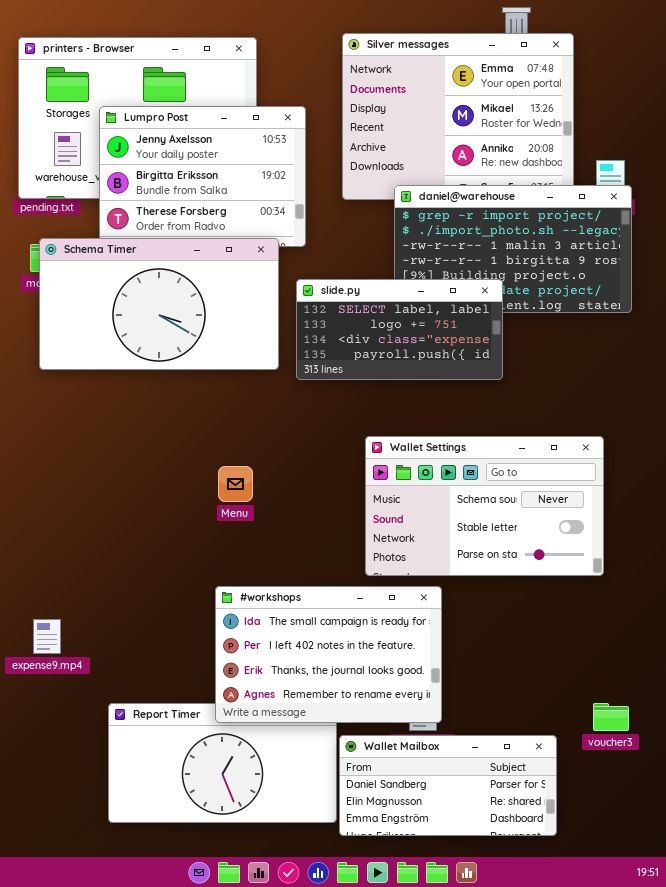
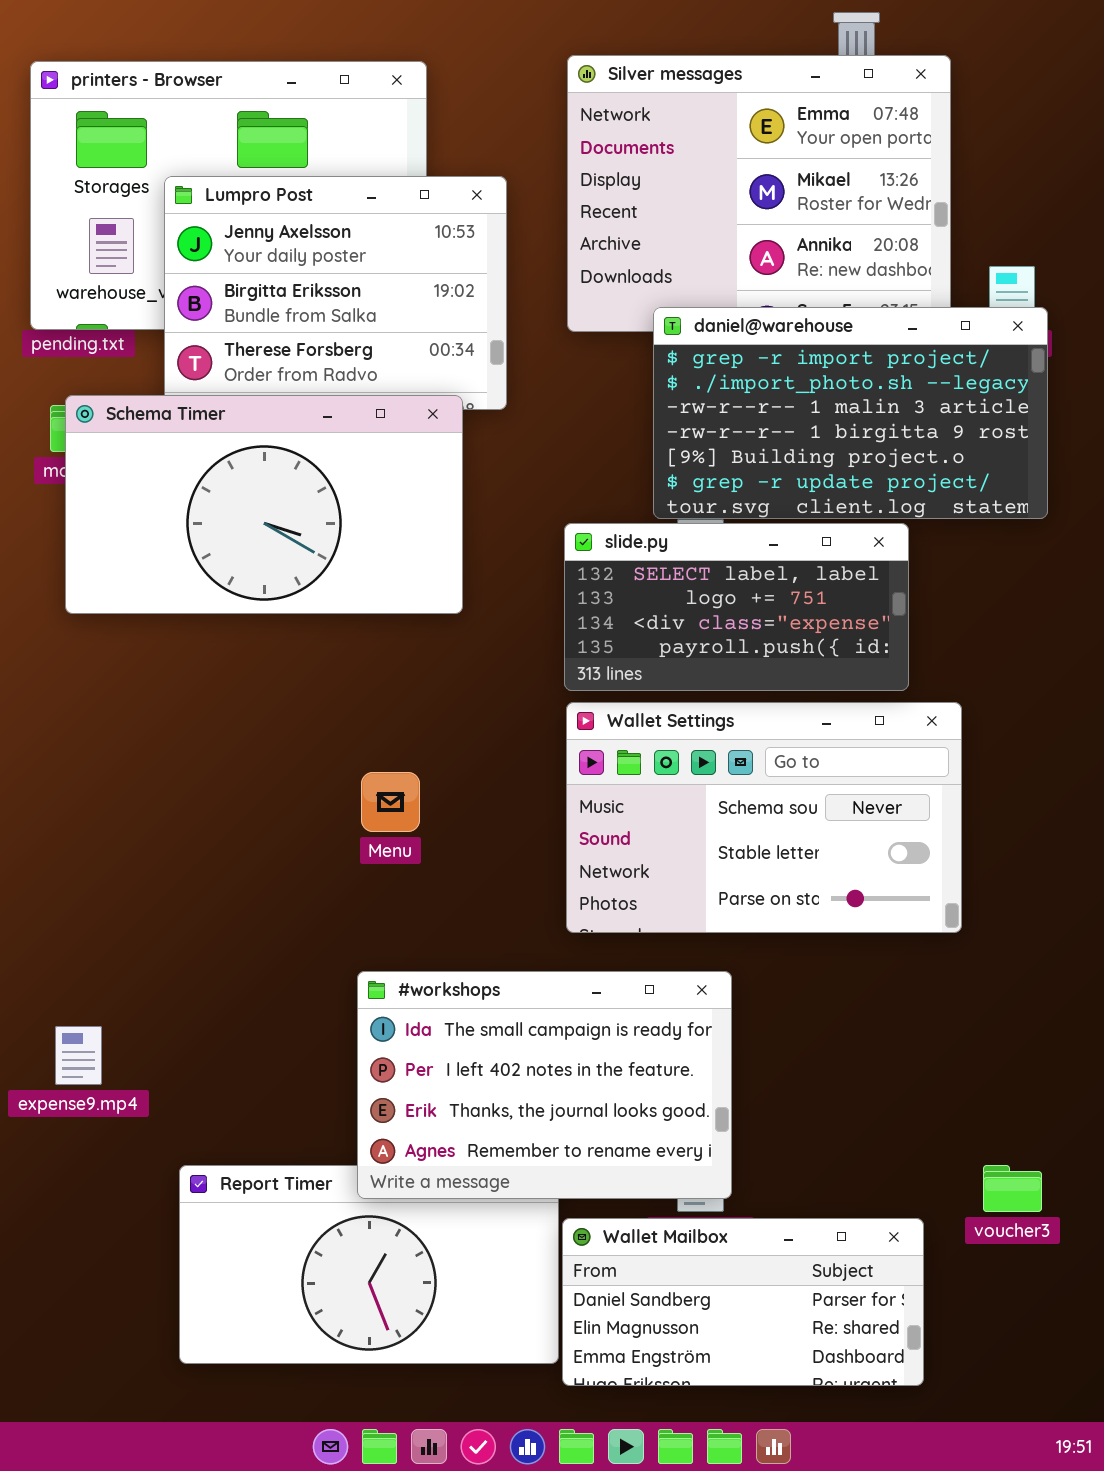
slide.py: [296,279,503,380] -> [564,523,909,691], moved
Wallet Settings: [365,436,604,576] -> [566,702,962,933], moved

